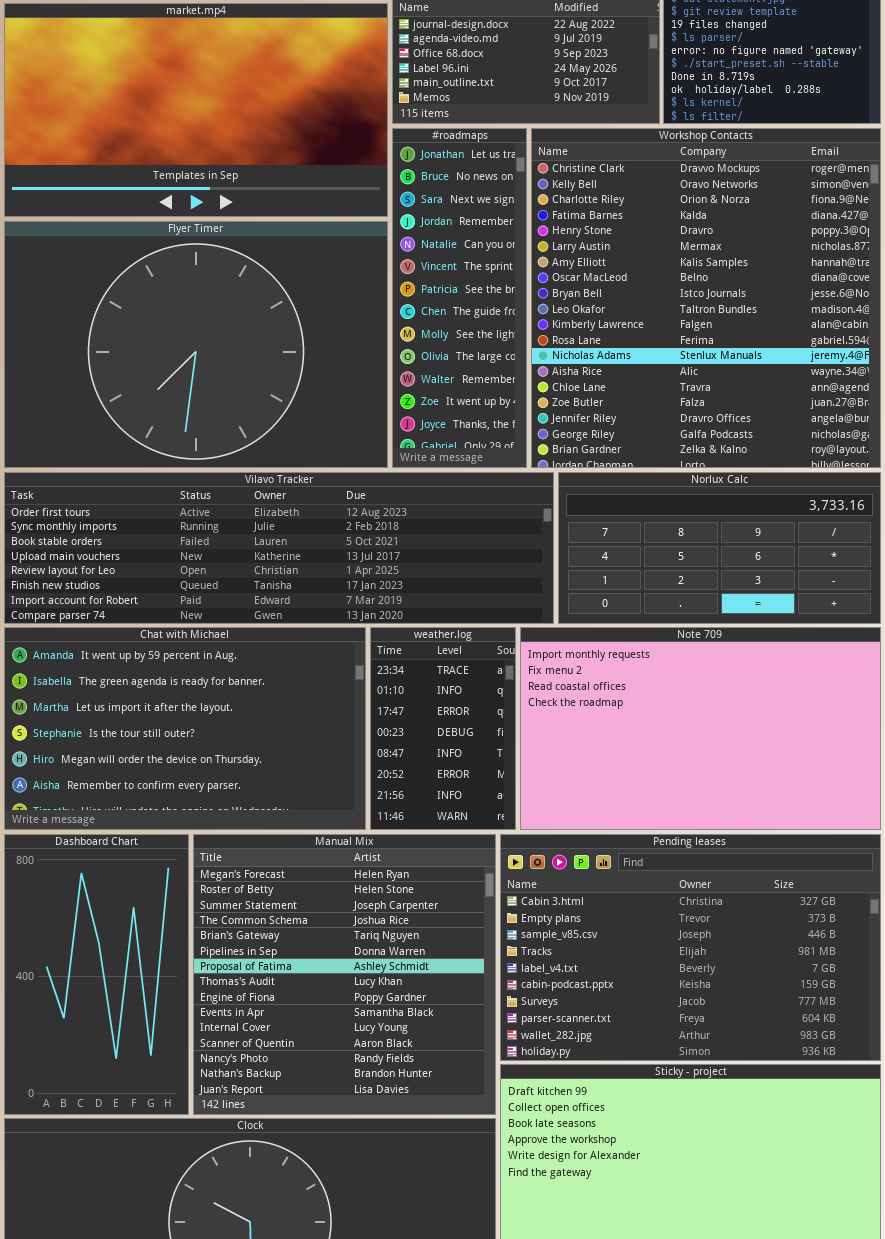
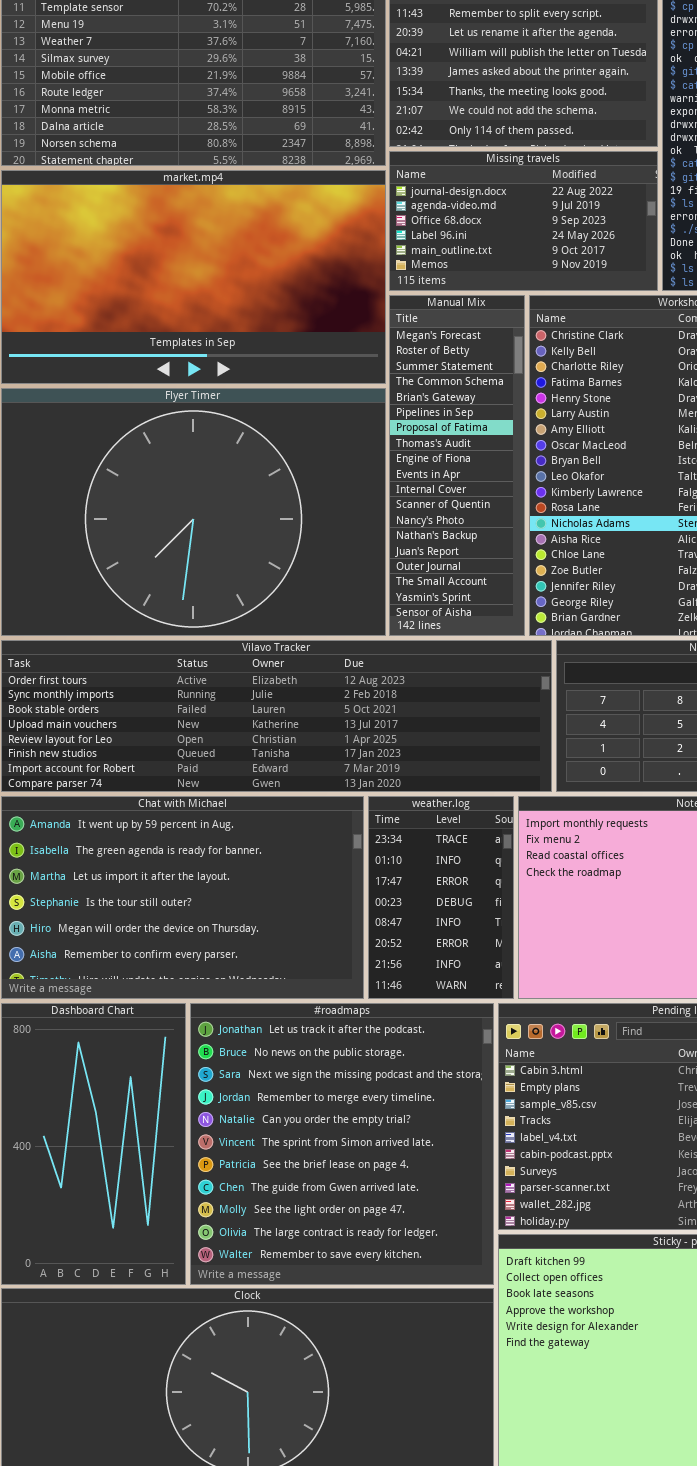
#roadmaps: [392,128,527,468] -> [190,1003,494,1285], moved, resized
Manual Mix: [193,834,496,1115] -> [389,295,525,636], moved, resized

